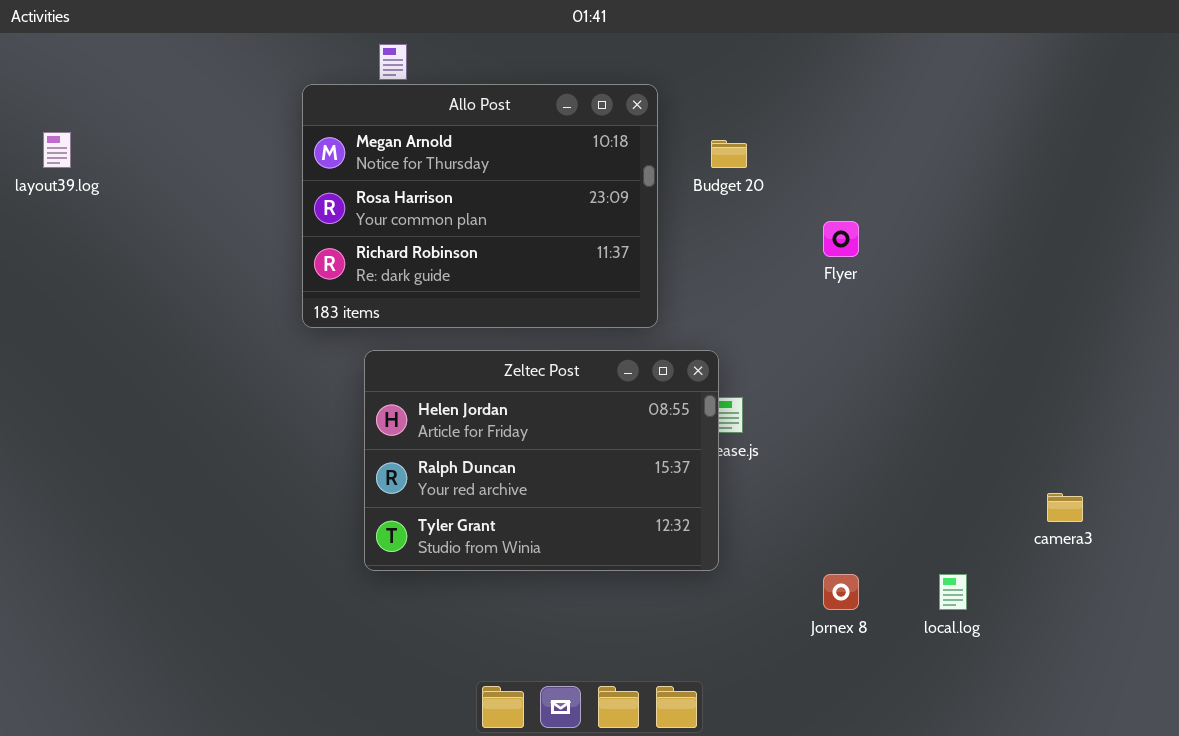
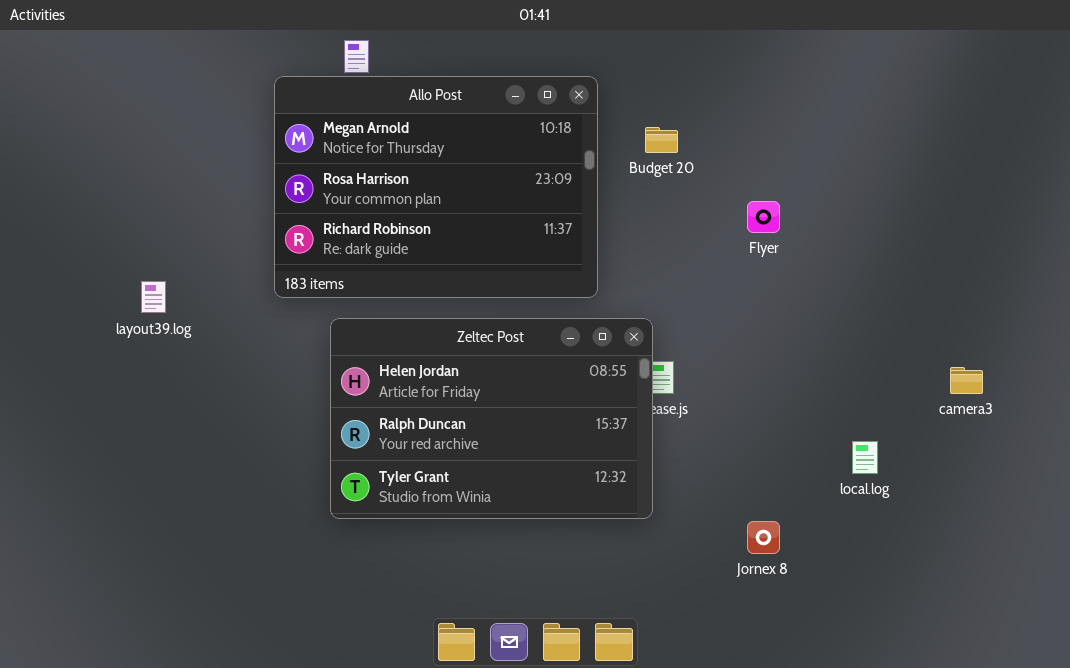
layout39.log: [43,132,71,168] -> [141,281,166,313], moved
camera3: [1047,493,1083,522] -> [950,367,983,394], moved
local.log: [939,574,967,610] -> [852,441,878,474], moved

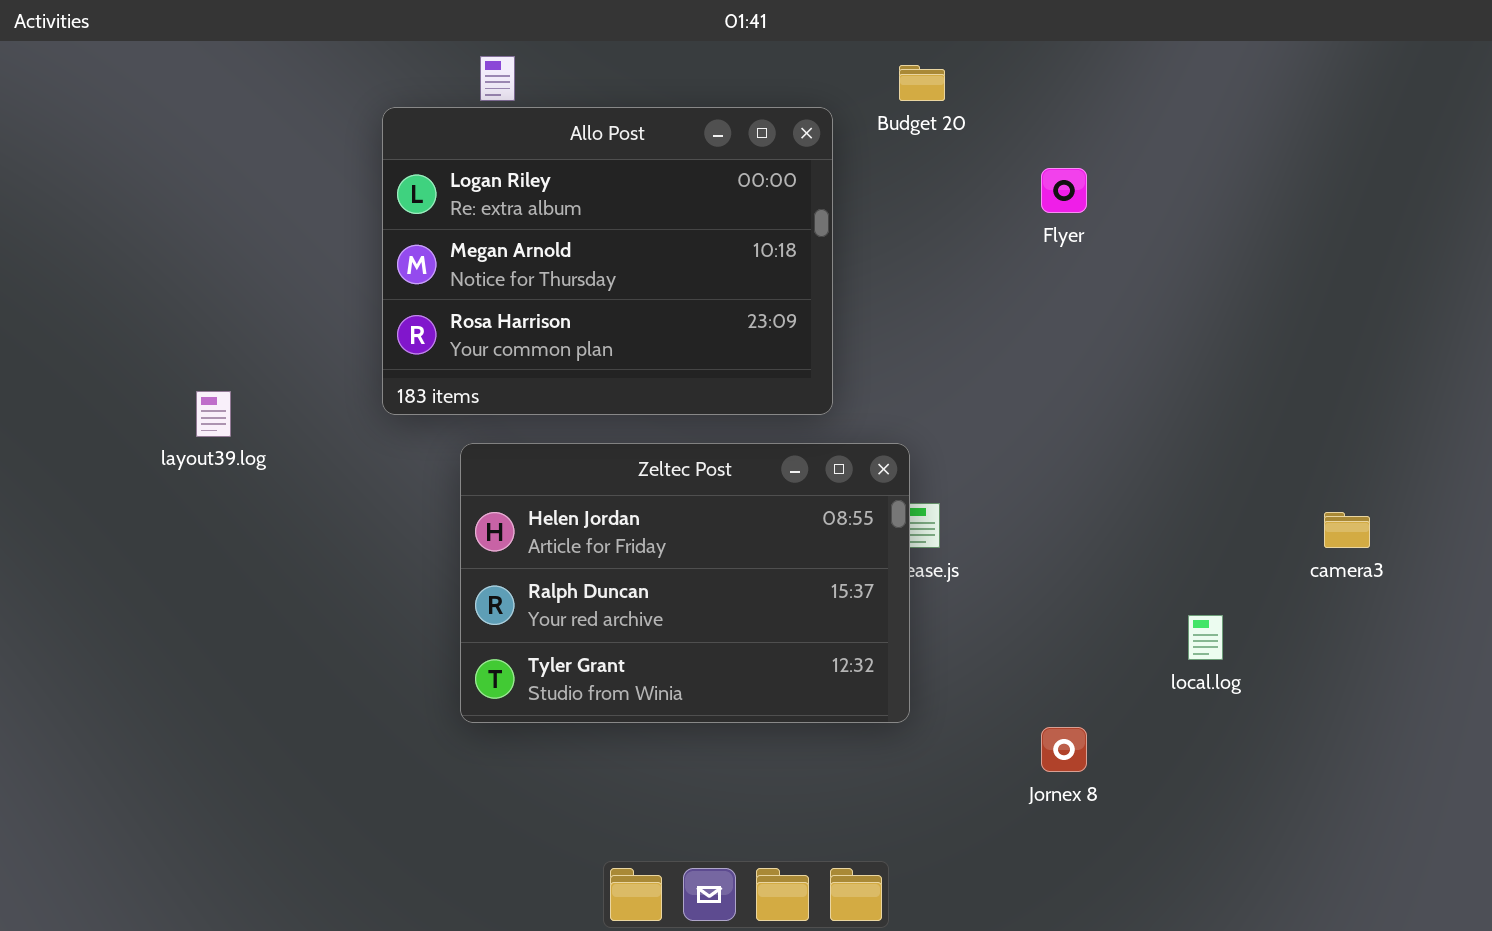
Allo Post: [274,76,598,298] -> [382,107,833,415], scrolled up 1 row
Budget 20: [645,127,678,153] -> [899,65,945,101], moved
Flyer: [747,201,780,233] -> [1041,168,1087,213], moved

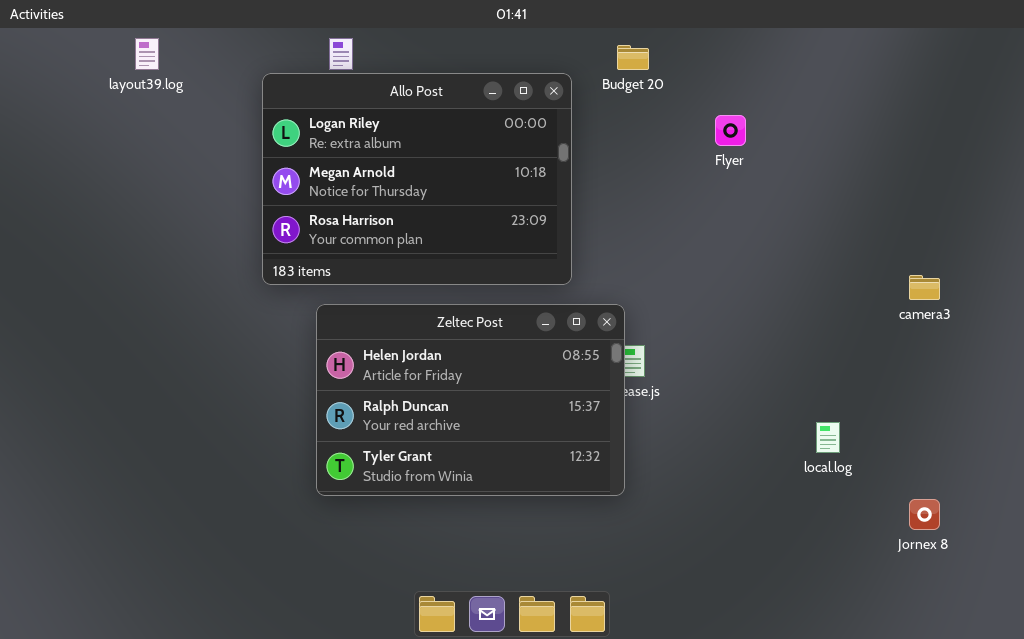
layout39.log: [196,391,231,437] -> [135,38,159,70], moved
camera3: [1324,512,1370,548] -> [909,275,940,300], moved
Jornex 8: [1041,727,1087,772] -> [909,499,940,530], moved

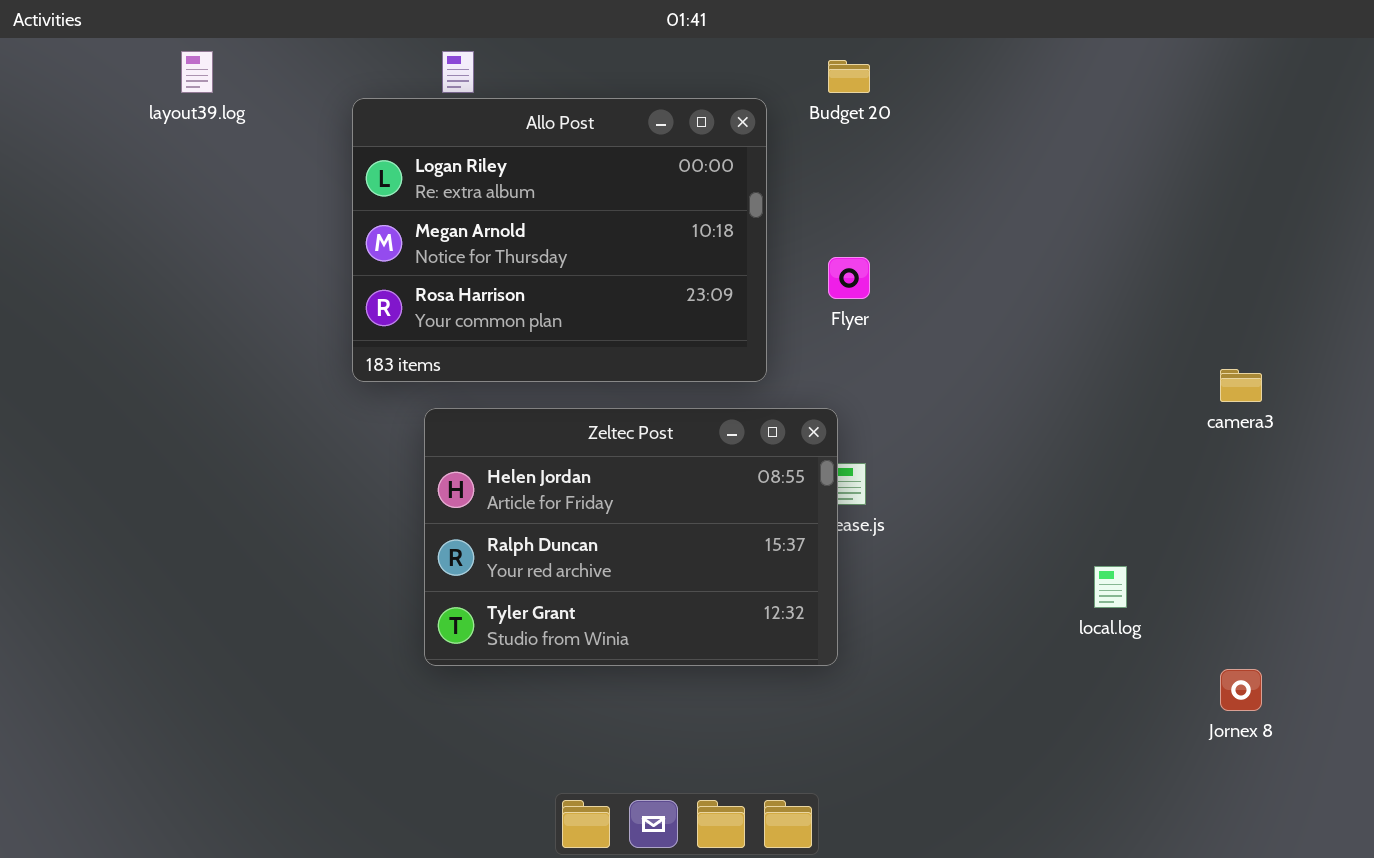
Flyer: [715,115,746,146] -> [828,257,870,299], moved

